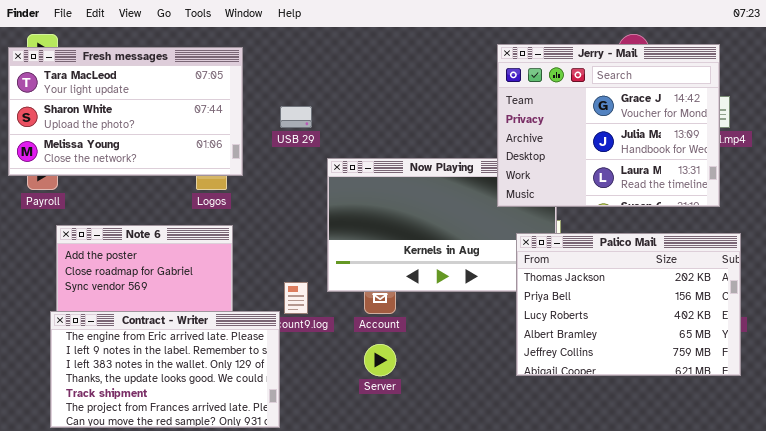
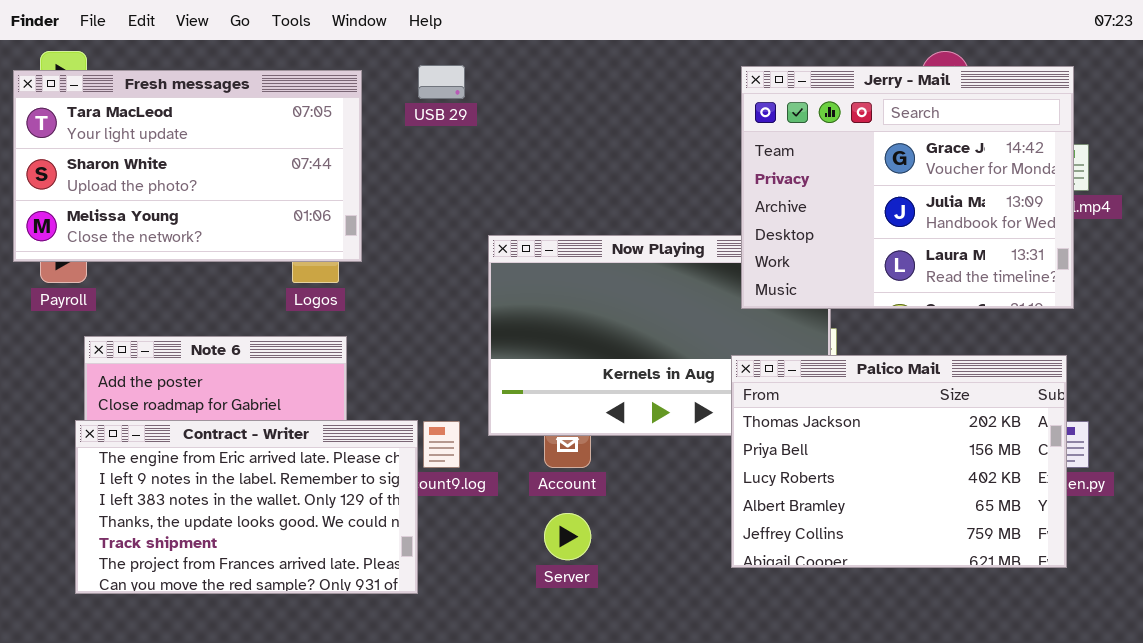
USB 29: [280,106,312,128] -> [418,65,465,99], moved
Palico Mail: [516,233,741,376] -> [731,355,1067,568], moved
Contract - Writer: [50,311,280,428] -> [75,420,418,594], moved

